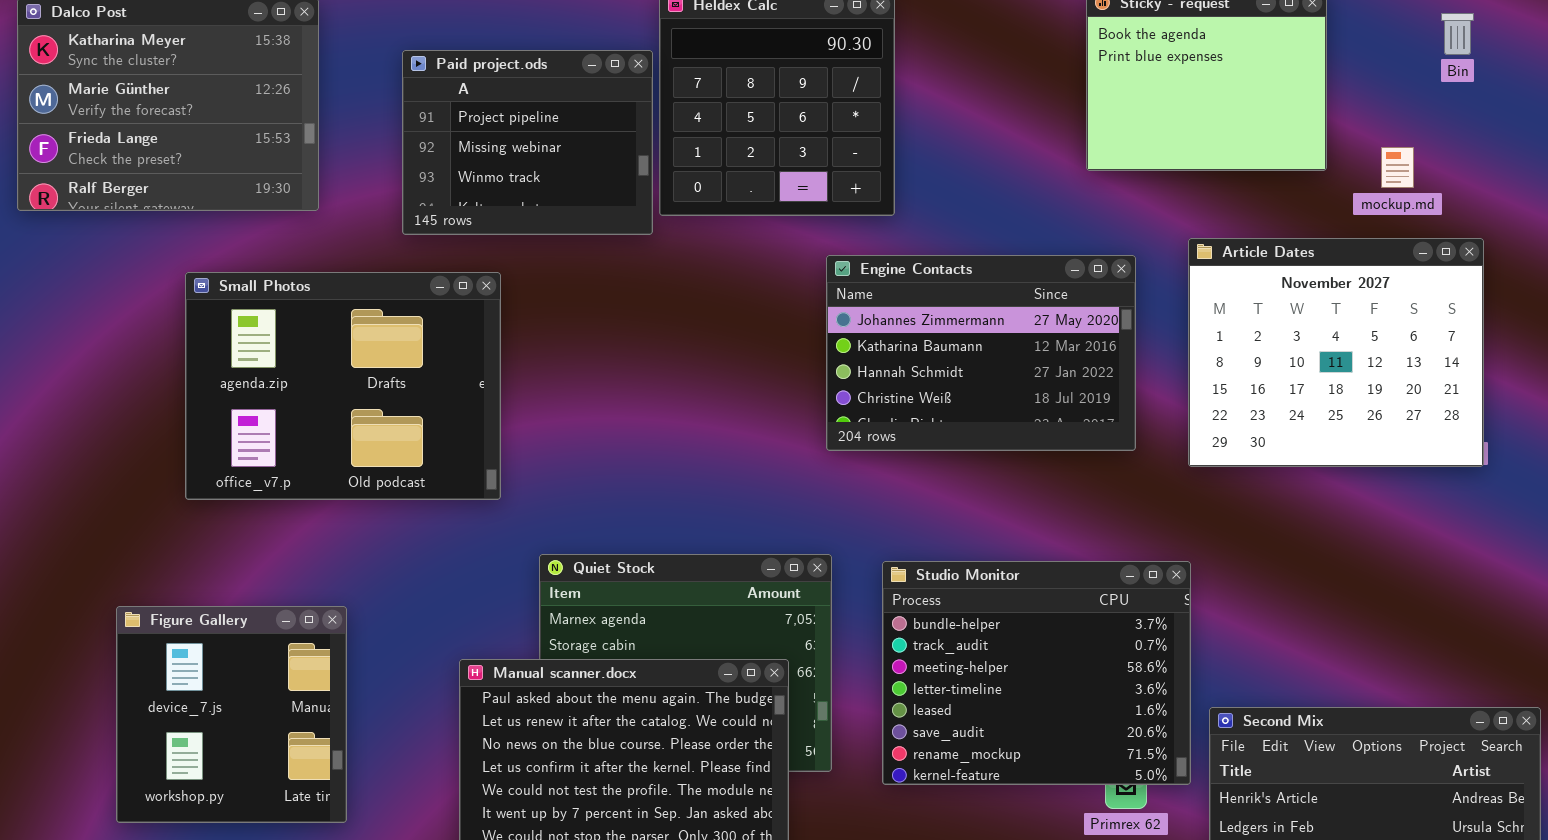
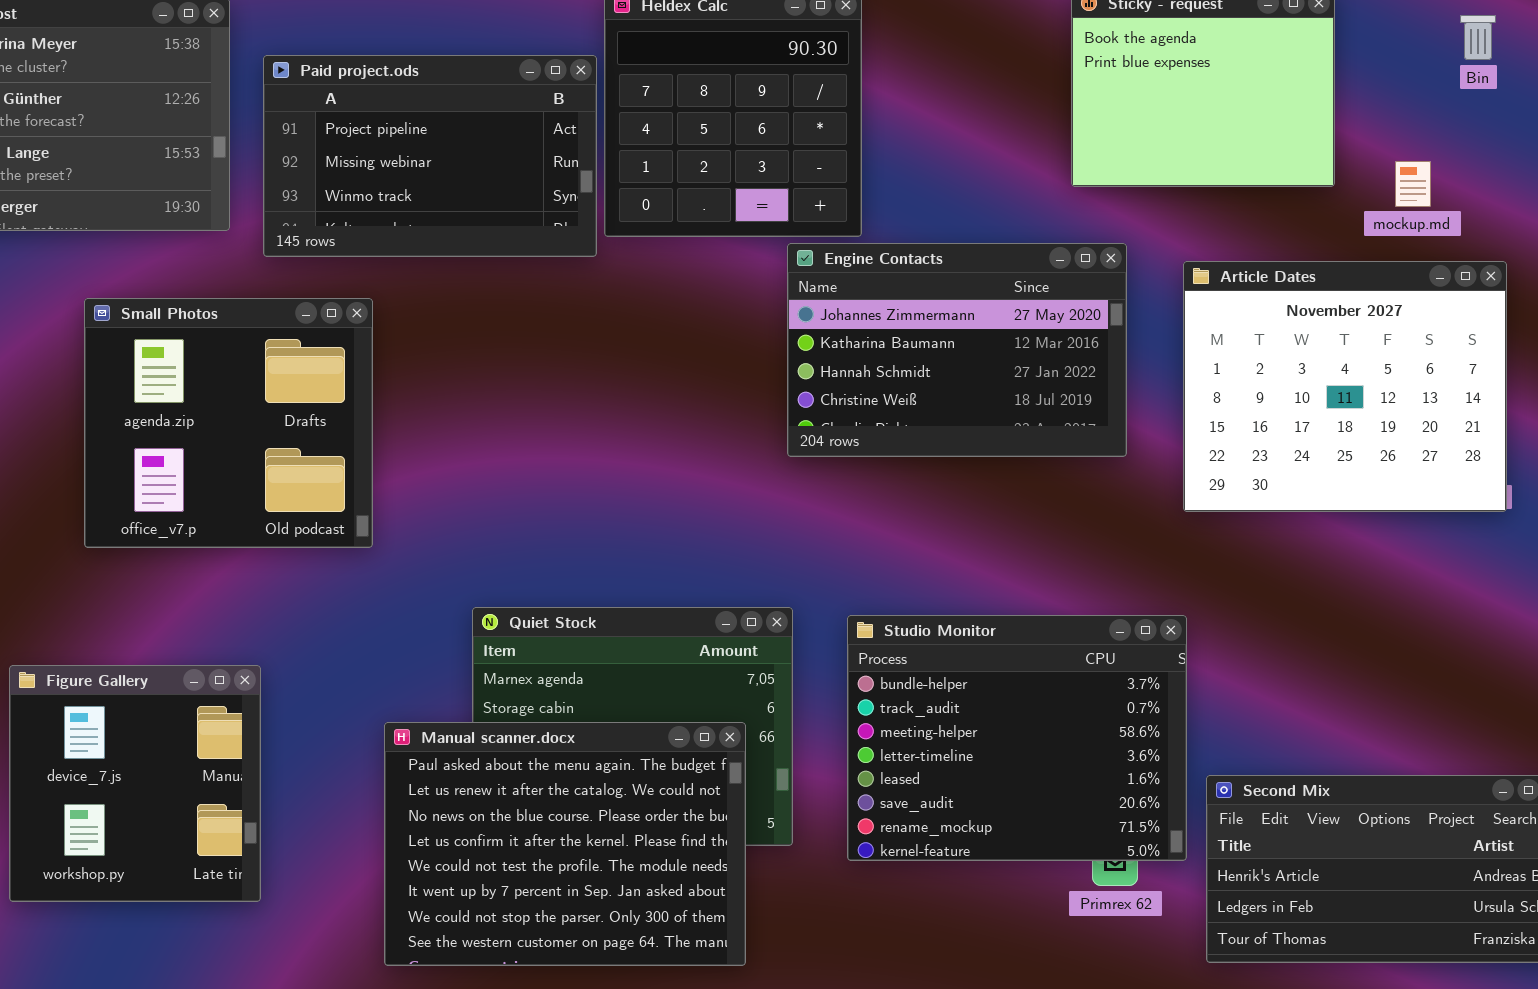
Paid project.ods: [402,50,653,235] -> [263,55,597,257], resized
Engine Contacts: [826,255,1136,451] -> [787,243,1127,457], moved
Small Photos: [185,272,501,500] -> [84,298,373,548], resized

